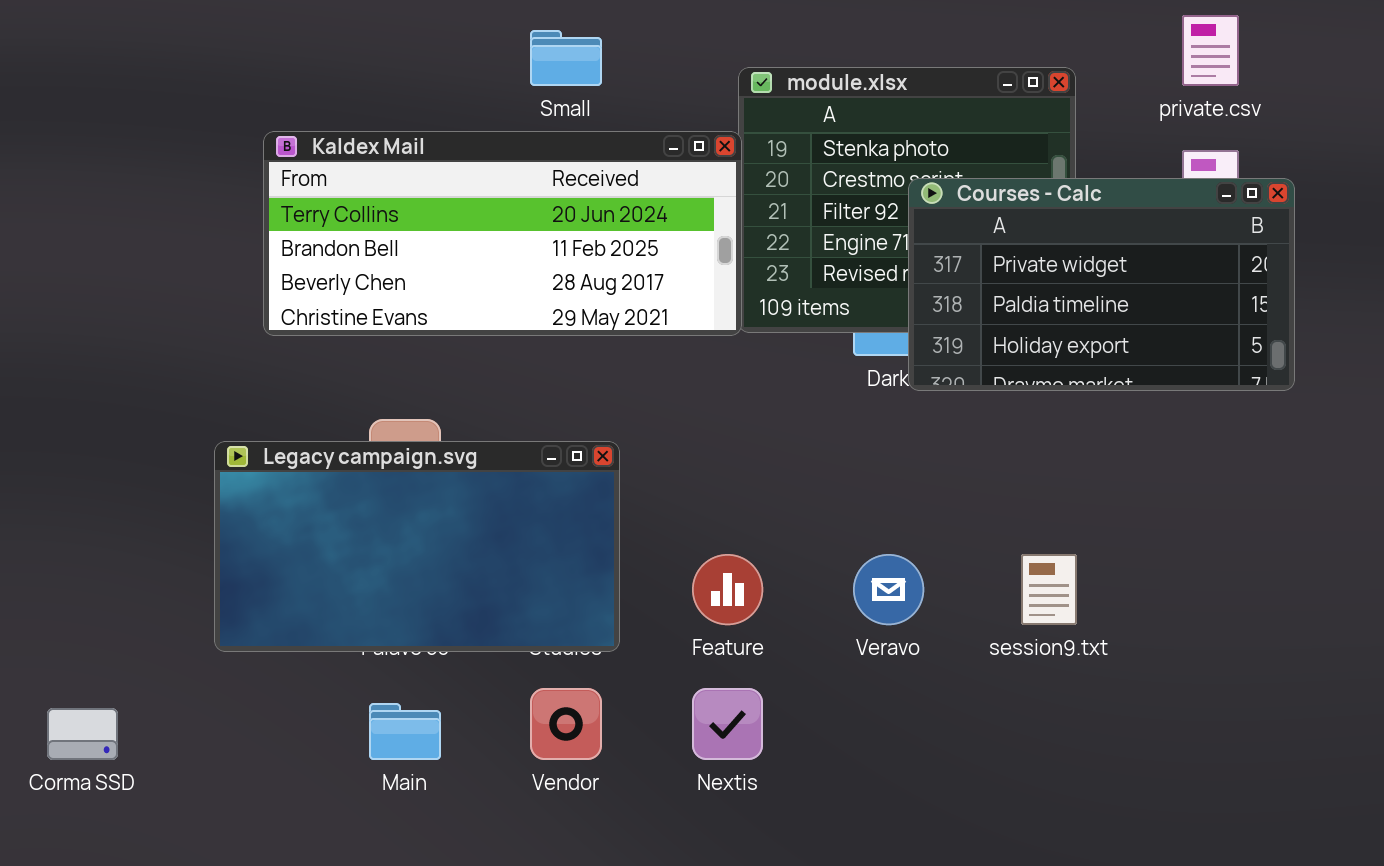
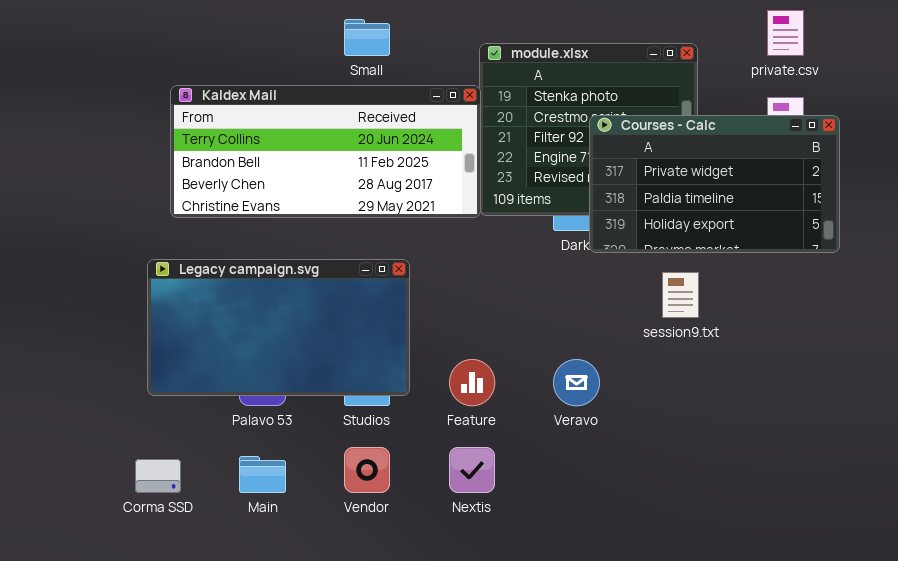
Legacy campaign.svg: [214,441,620,652] -> [147,259,410,396], moved
session9.txt: [1021,554,1077,625] -> [662,272,699,318], moved
Corma SSD: [47,708,118,760] -> [135,459,181,493], moved

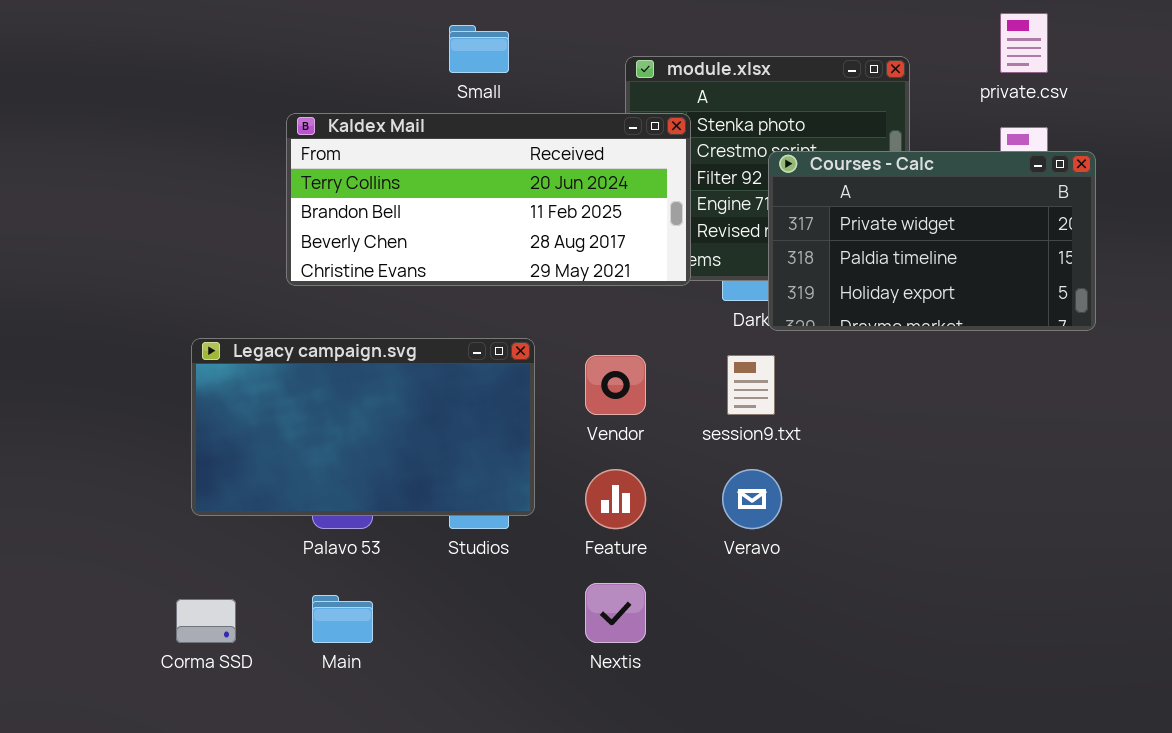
Kaldex Mail: [170,85,481,218] -> [286,113,691,286], moved
session9.txt: [662,272,699,318] -> [727,355,775,415], moved
Vendor: [344,447,390,493] -> [585,355,646,415], moved

